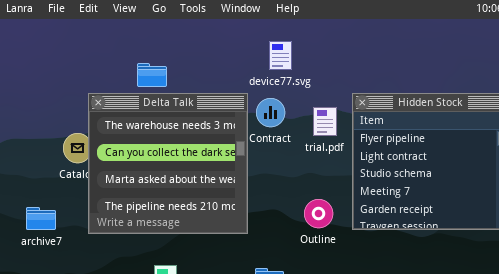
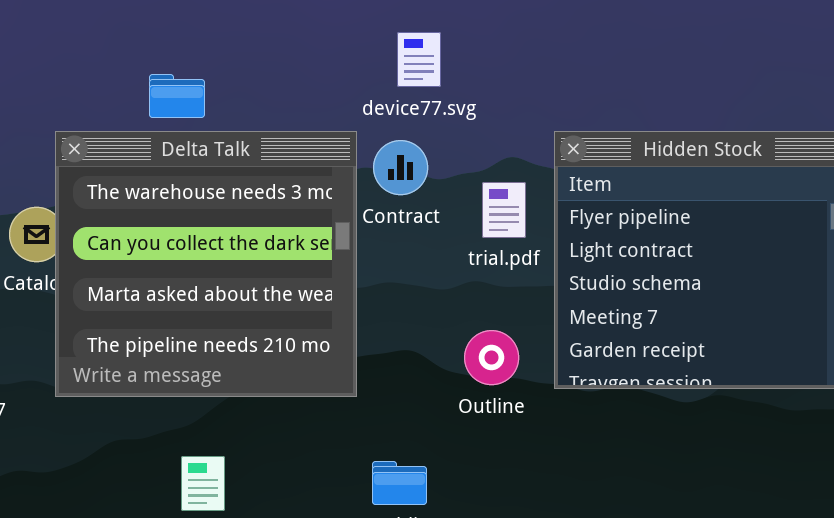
trial.pdf: [313,107,337,136] -> [482,182,526,238], moved

